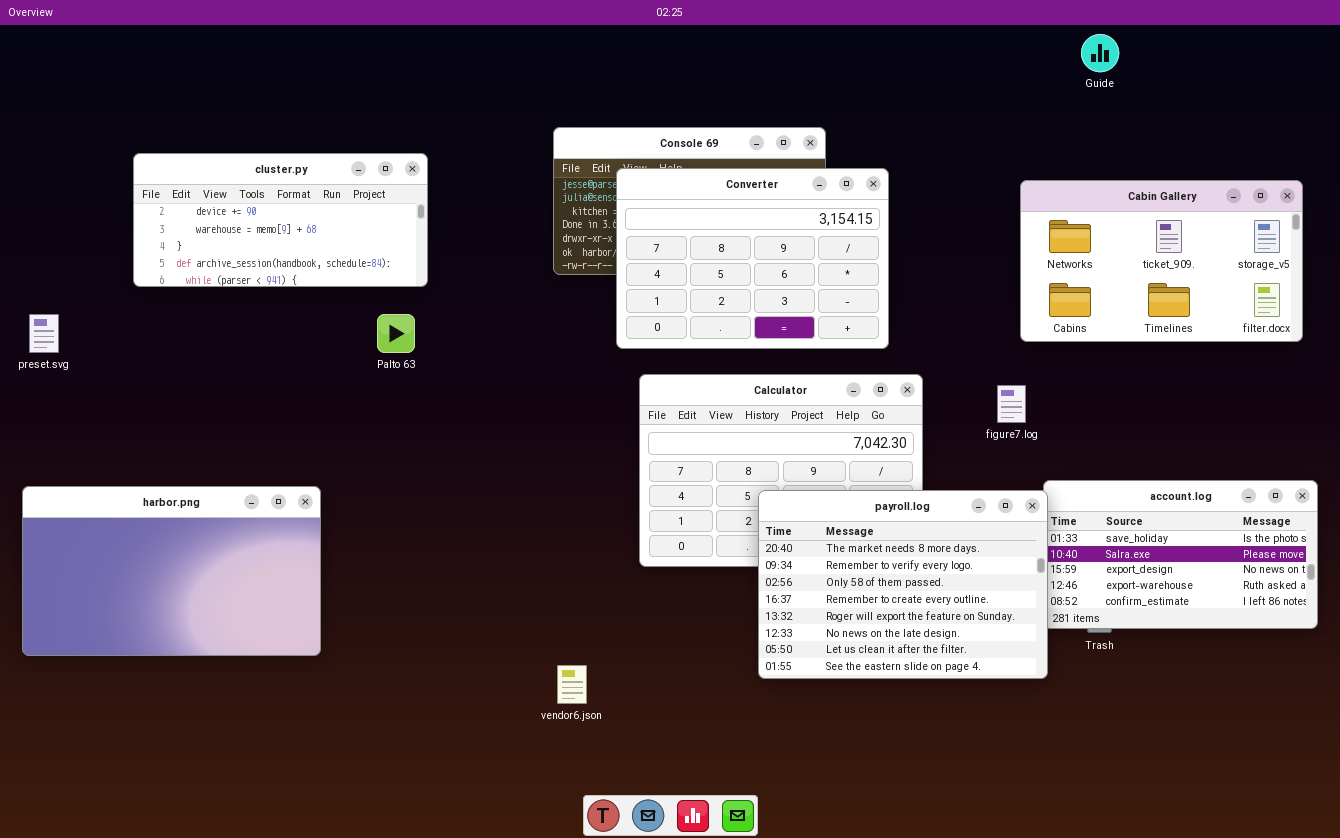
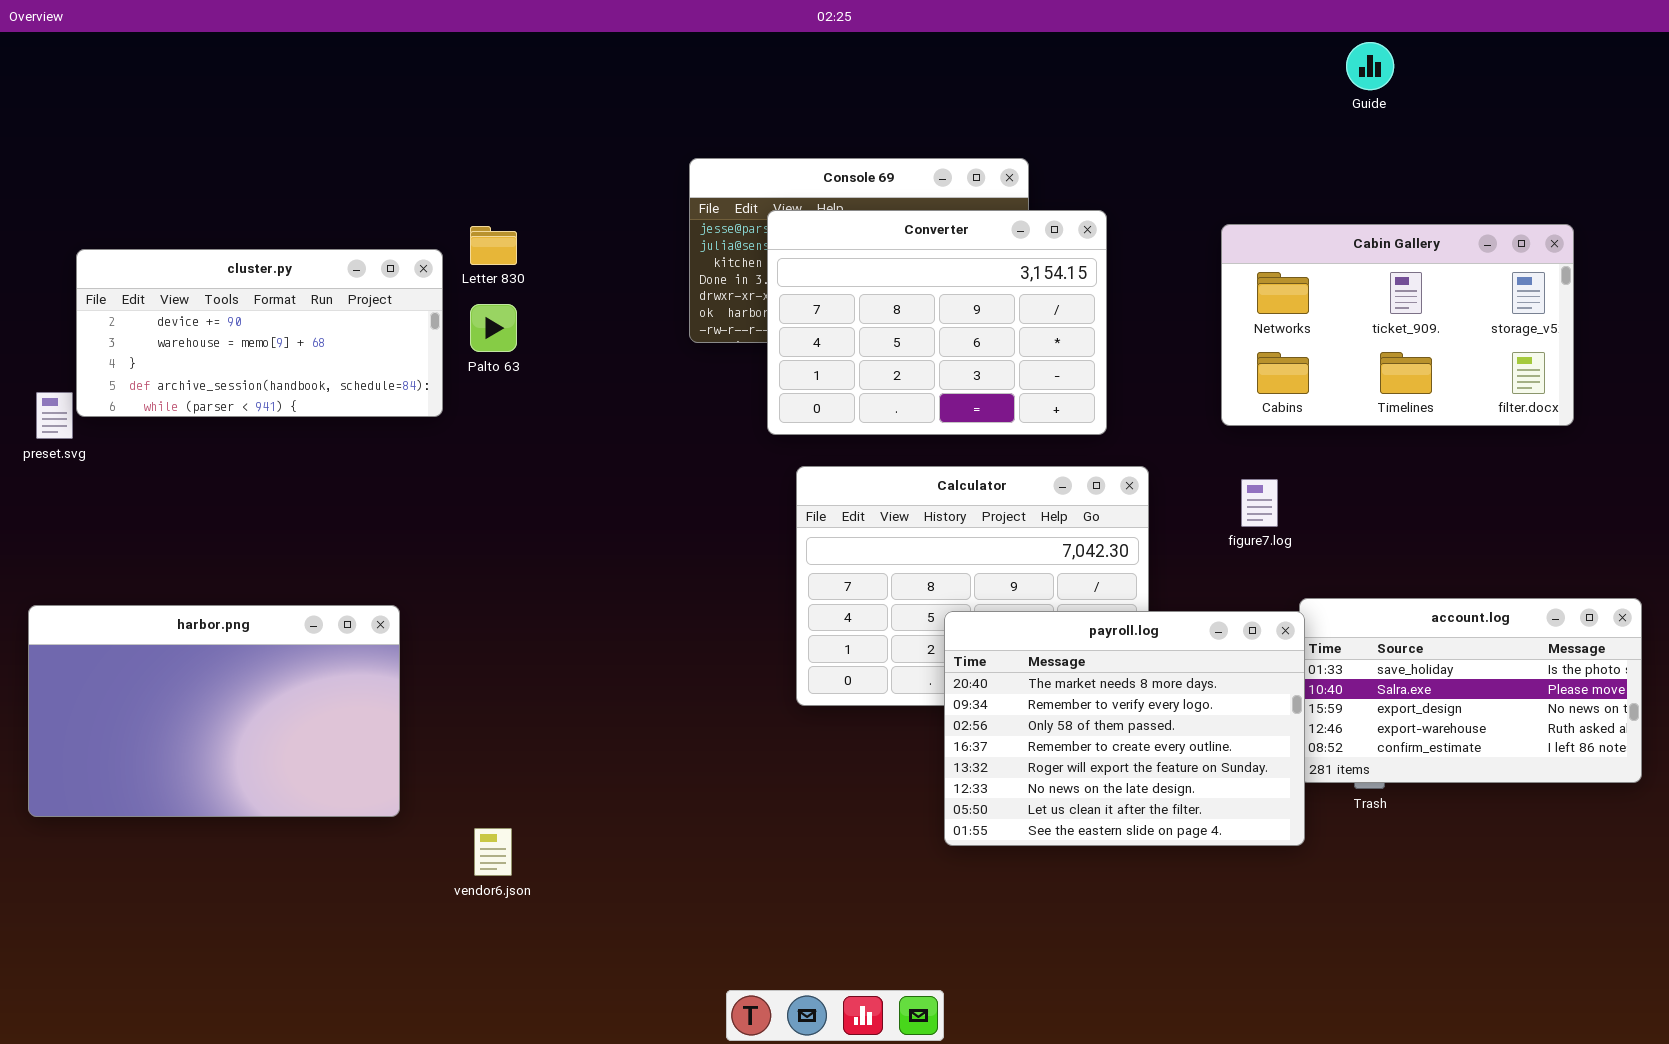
cluster.py: [133,153,428,287] -> [76,249,443,417], moved
Cabin Gallery: [1020,180,1303,342] -> [1221,224,1574,426], moved
Palto 63: [377,314,415,353] -> [470,304,517,352], moved
vendor6.json: [557,665,587,704] -> [474,828,512,876], moved

